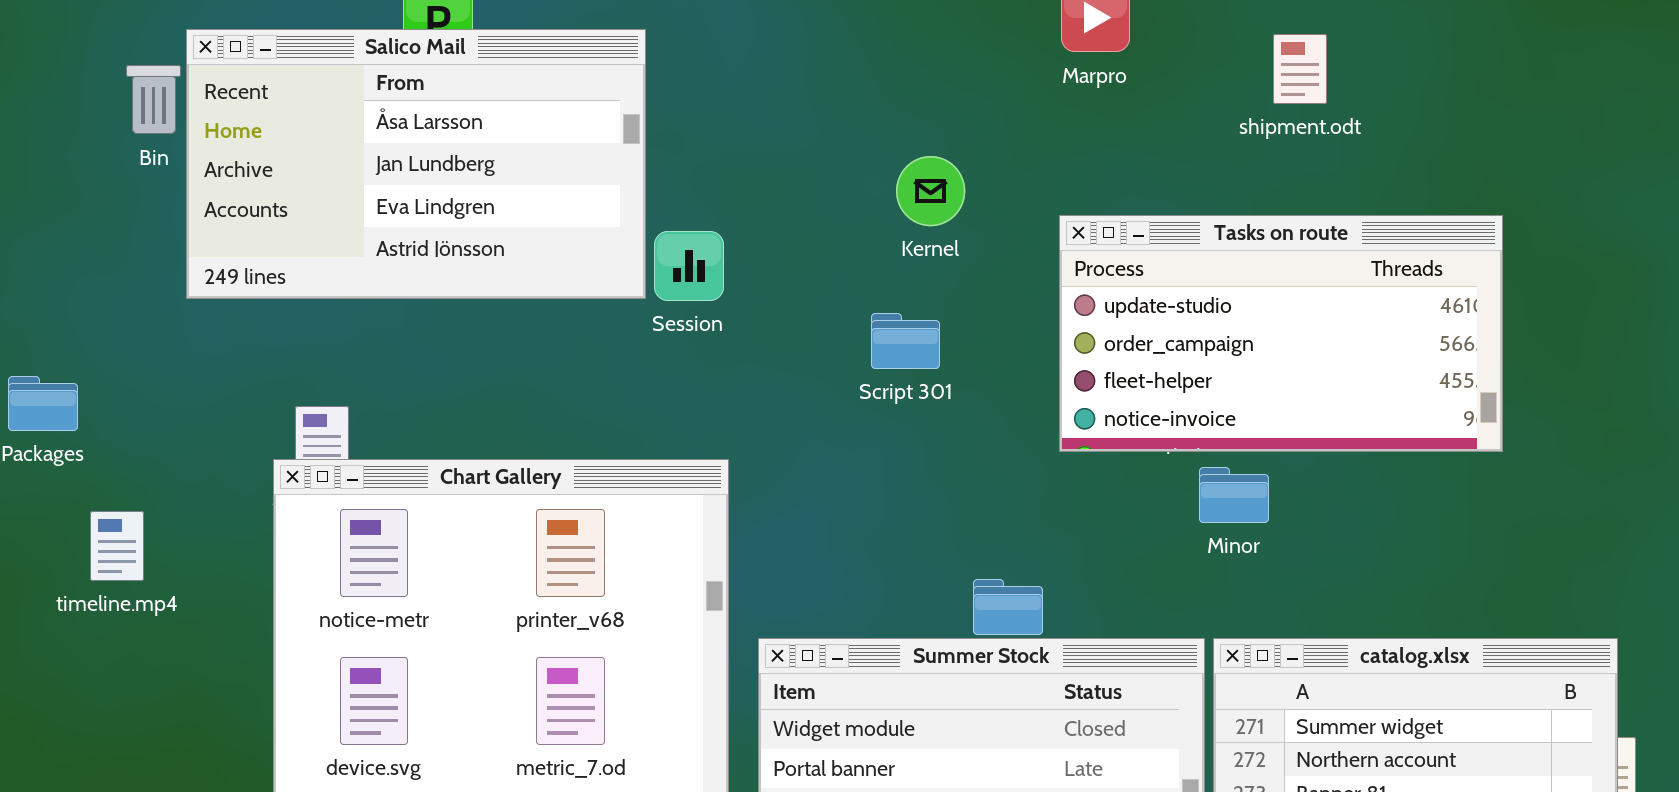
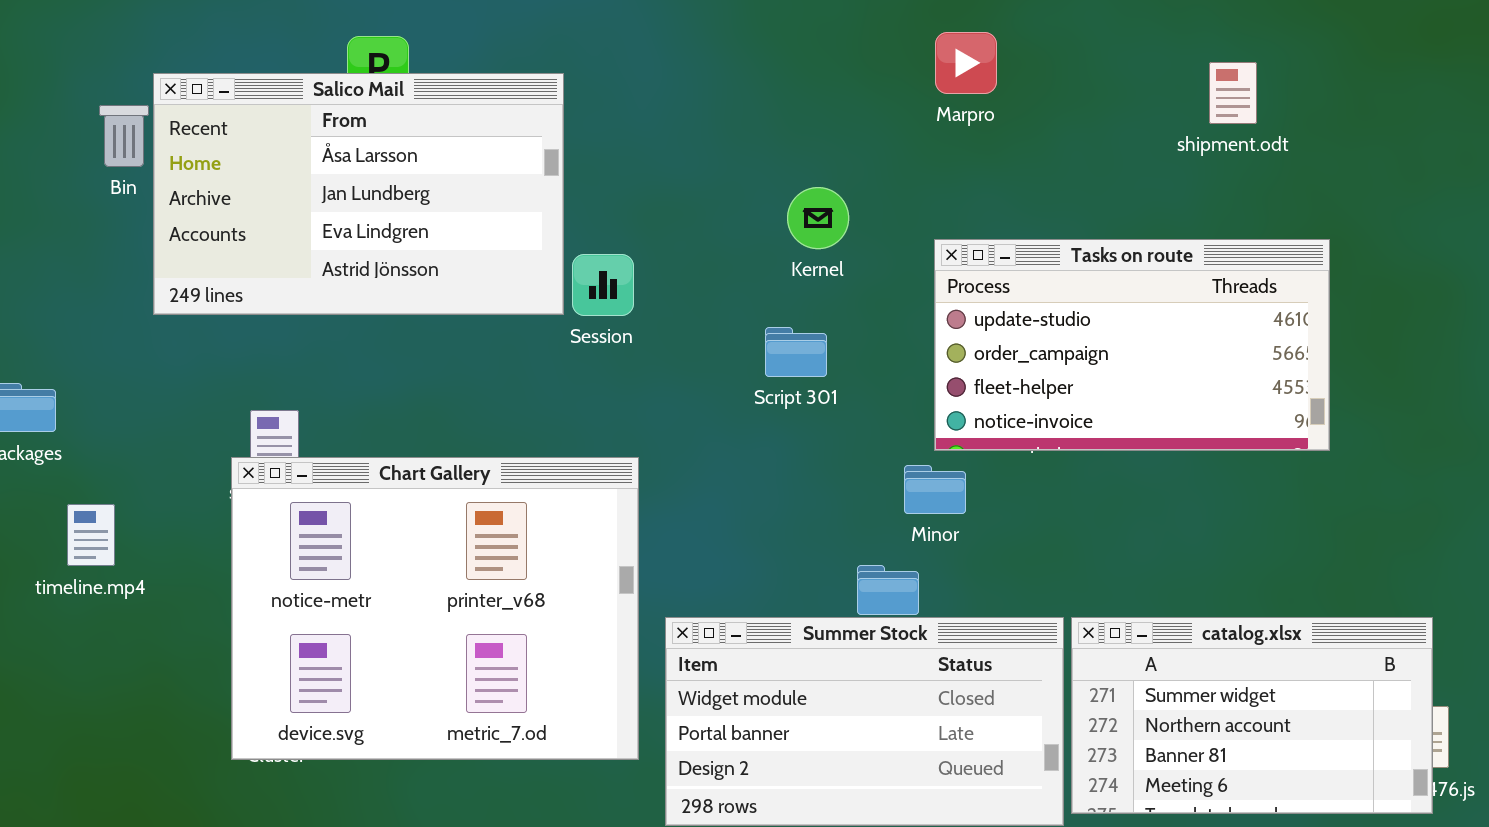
shipment.odt: [1273,34,1327,104] -> [1209,62,1257,124], moved
Minor: [1199,467,1269,523] -> [904,465,966,514], moved

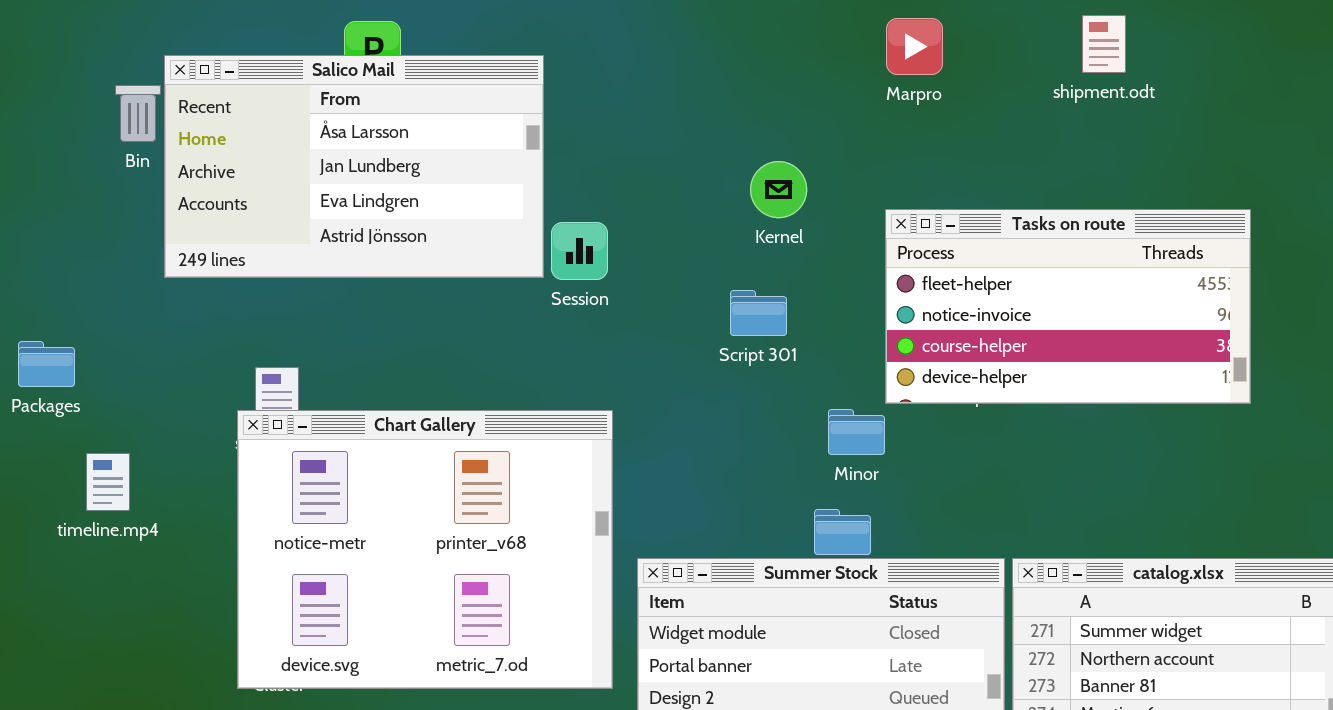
shipment.odt: [1209,62,1257,124] -> [1082,15,1126,73], moved
Tasks on route: [934,239,1330,451] -> [885,209,1251,404], scrolled down 2 rows
Minor: [904,465,966,514] -> [828,409,885,455], moved

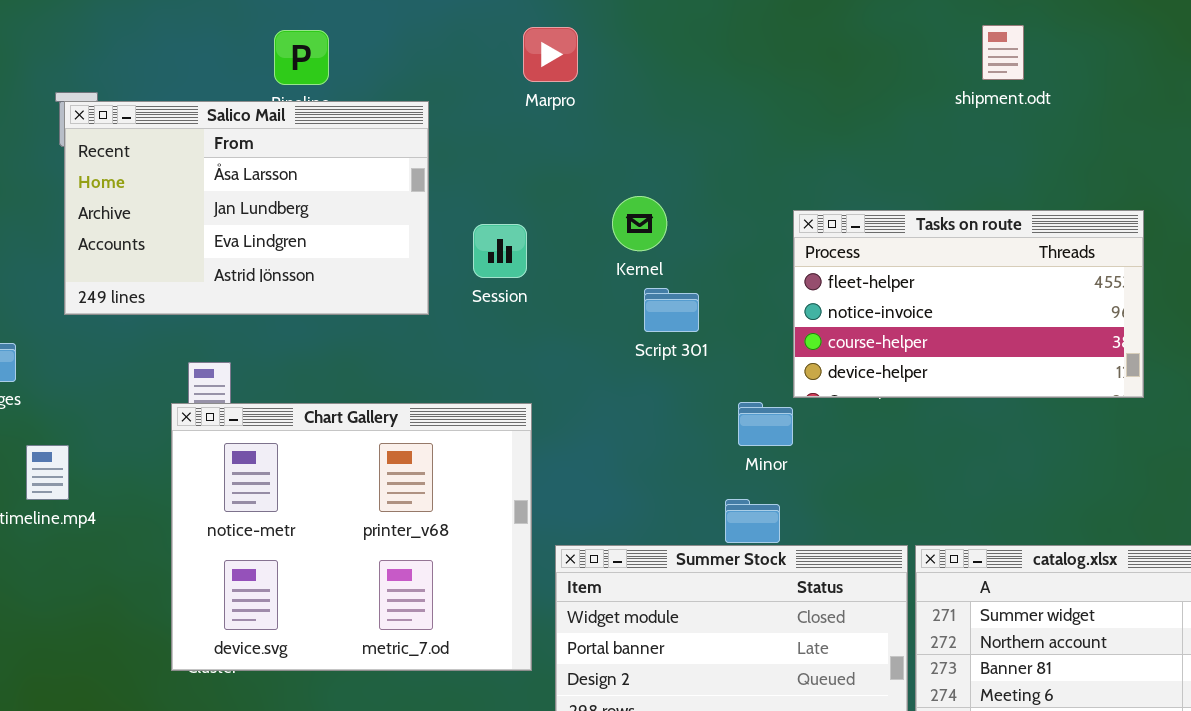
Marpro: [886,18,943,75] -> [523,27,578,82], moved
Salico Mail: [164,55,544,278] -> [64,101,429,315], moved
Kernel: [750,161,807,218] -> [612,196,667,251], moved

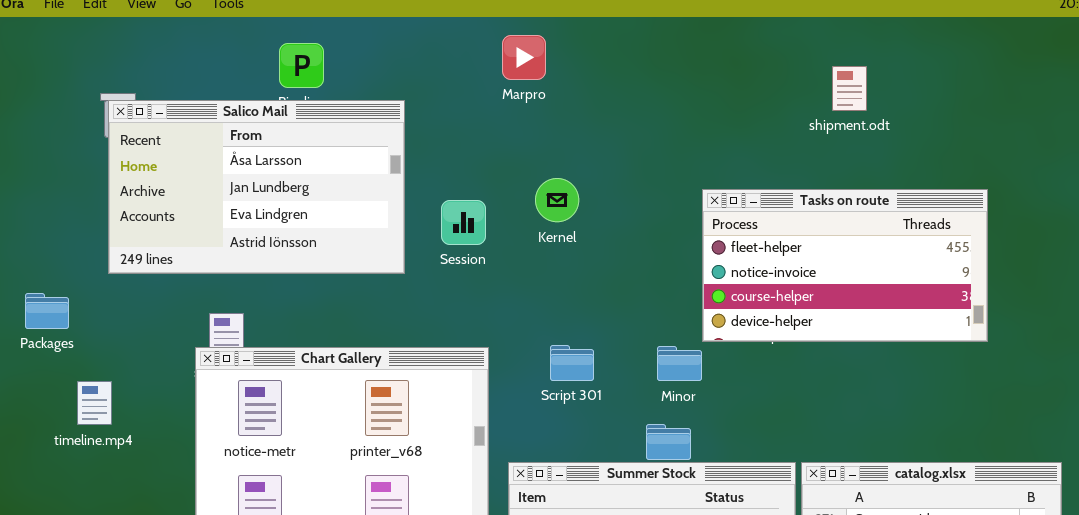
shipment.odt: [982,25,1024,80] -> [832,66,867,111], moved
Marpro: [523,27,578,82] -> [502,35,546,80], moved
Kernel: [612,196,667,251] -> [535,178,579,222], moved
Script 301: [644,288,699,332] -> [550,345,594,381], moved

